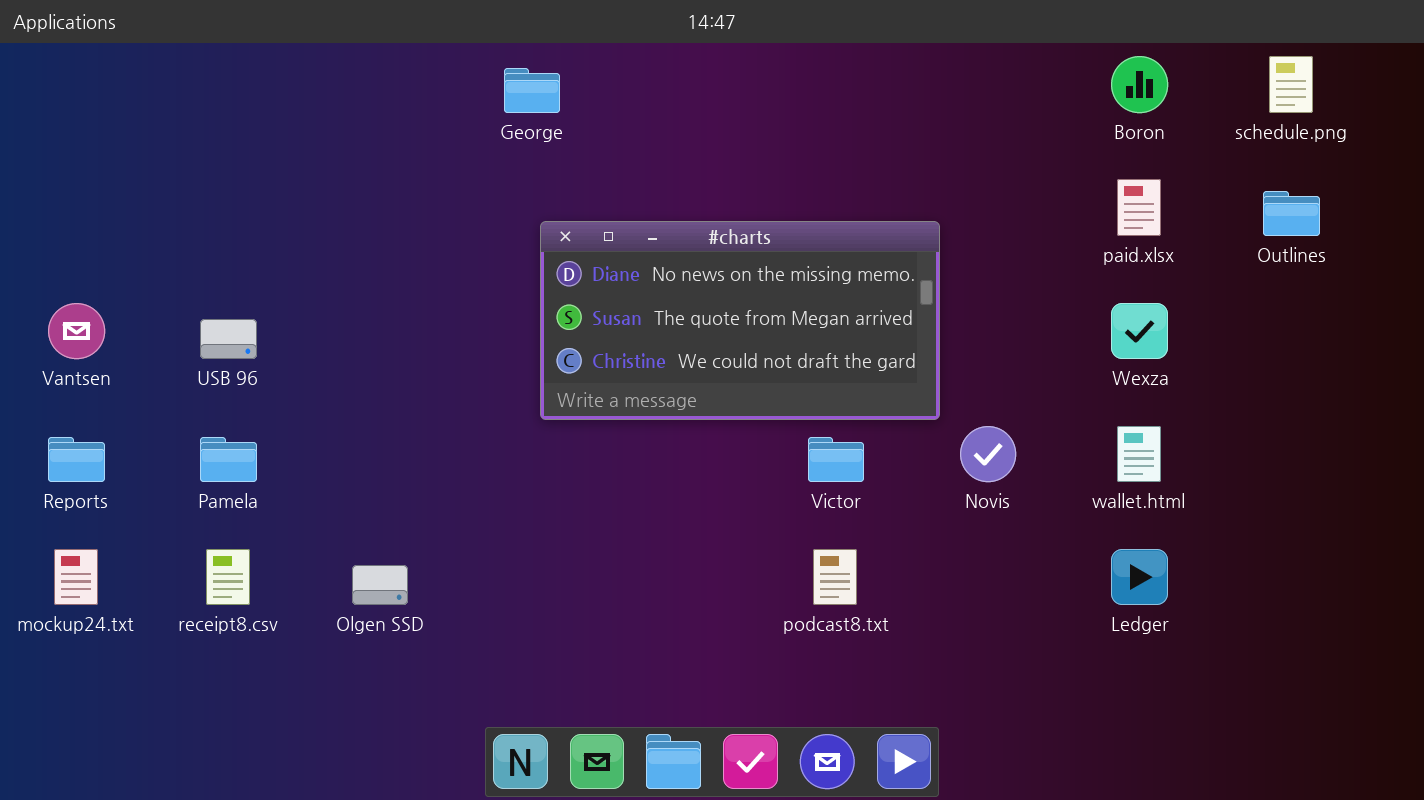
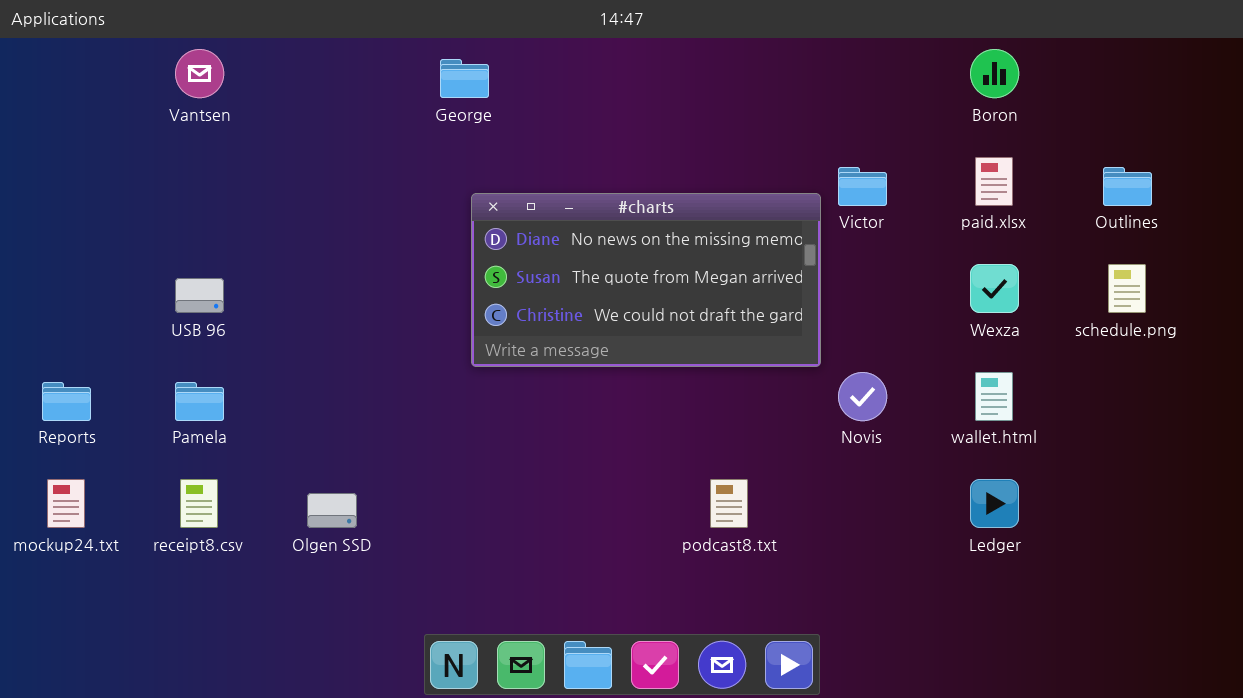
schedule.png: [1269,56,1313,113] -> [1108,264,1146,313], moved
Vantsen: [48,303,105,359] -> [175,49,224,98], moved
Victor: [808,437,864,482] -> [838,167,887,206], moved

